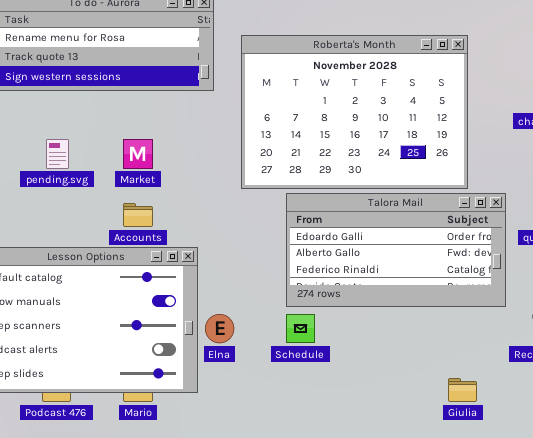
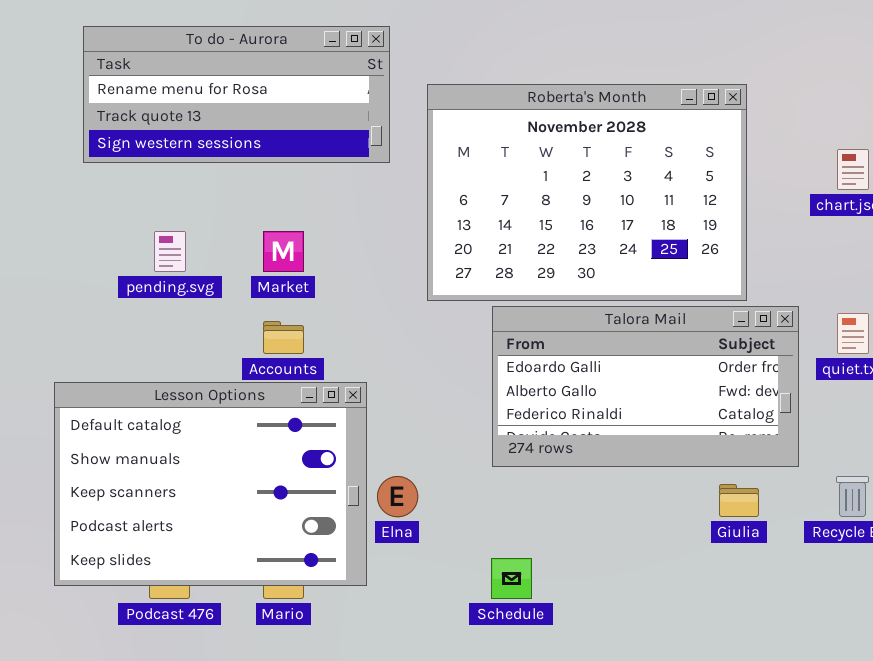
Schedule: [286,314,315,343] -> [491,558,532,599], moved
Giulia: [448,378,477,402] -> [719,484,759,517], moved

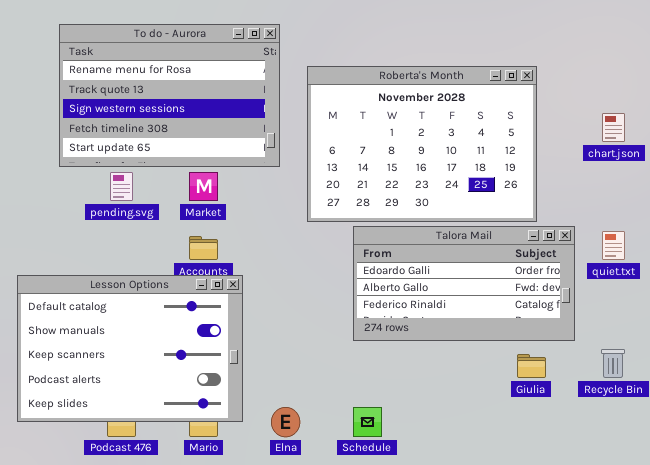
To do - Aurora: [83,26,390,163] -> [59,24,280,167], resized
Lesson Options: [54,382,367,586] -> [17,275,243,422], moved
Elna: [377,476,418,517] -> [271,407,300,437], moved

